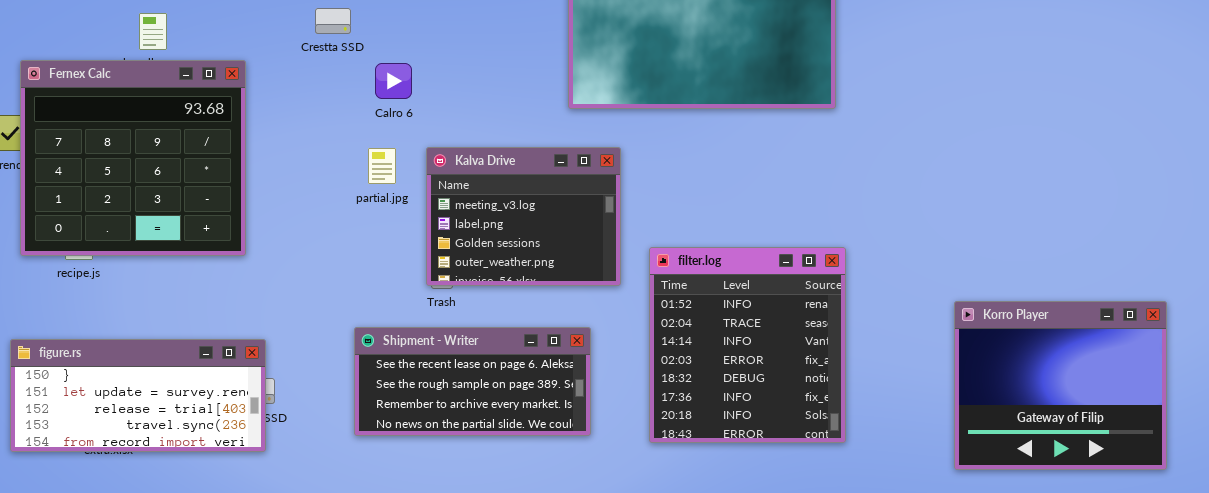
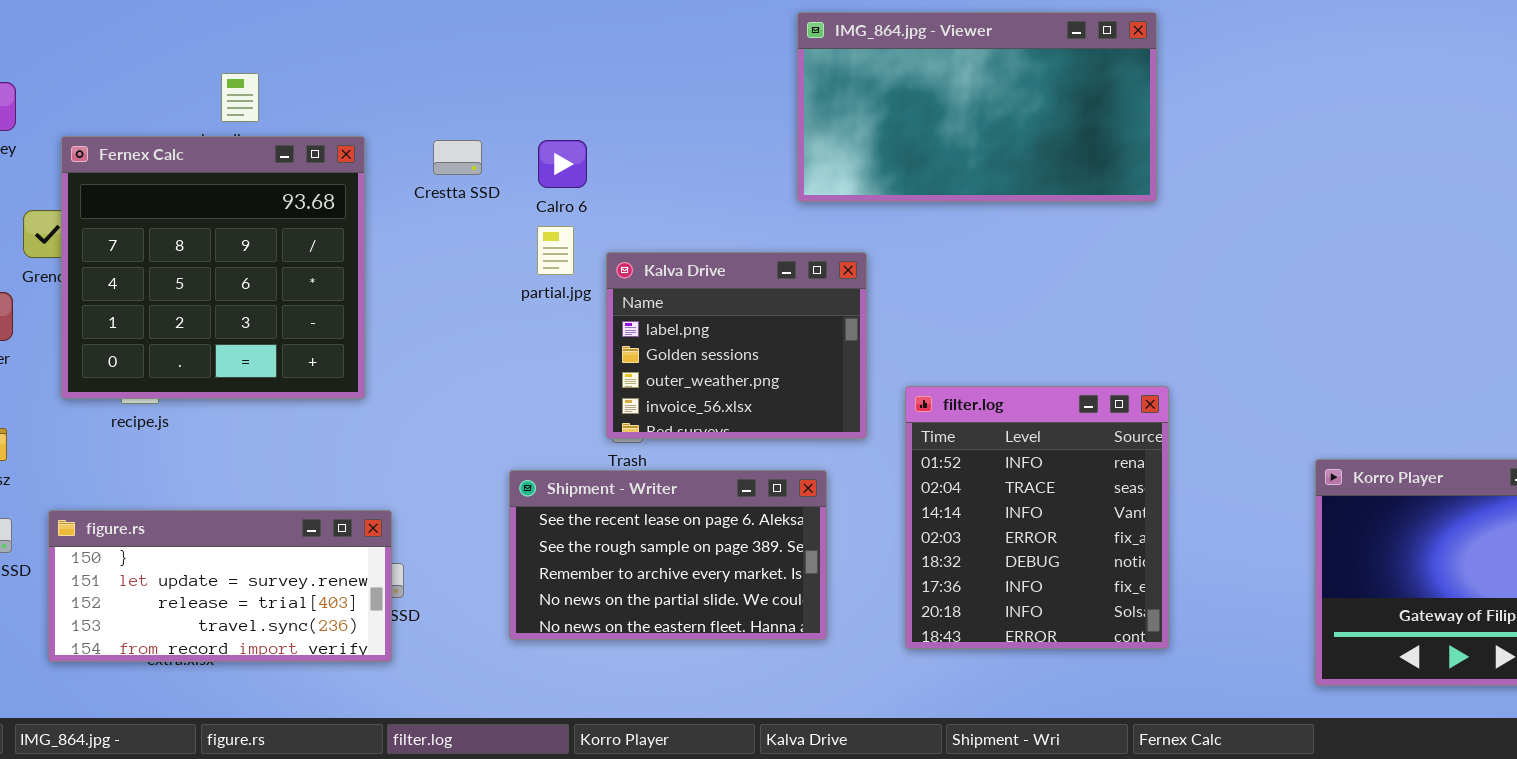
Crestta SSD: [315,8,351,34] -> [433,140,482,175], moved
Kalva Drive: [426,147,621,286] -> [606,252,867,439], scrolled down 1 row
partial.jpg: [368,148,396,184] -> [537,226,574,275], moved
Shipment - Writer: [354,327,591,436] -> [509,470,827,640], resized

